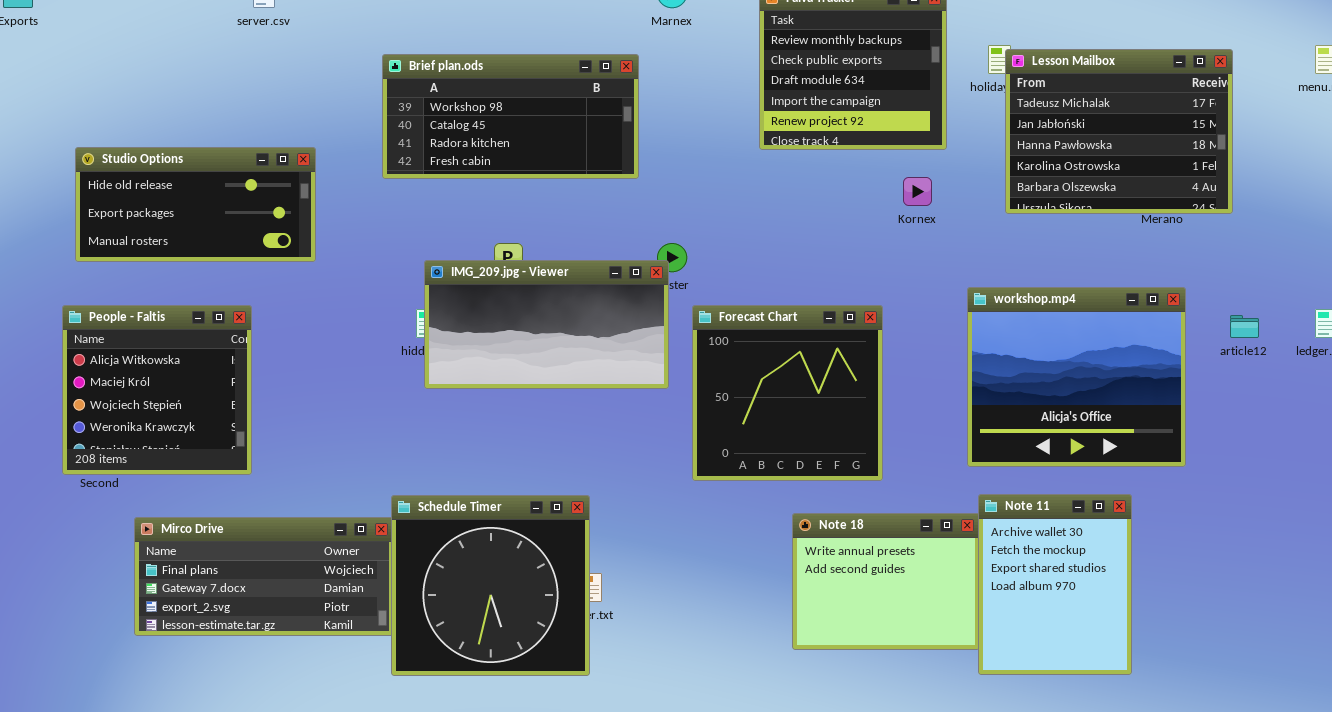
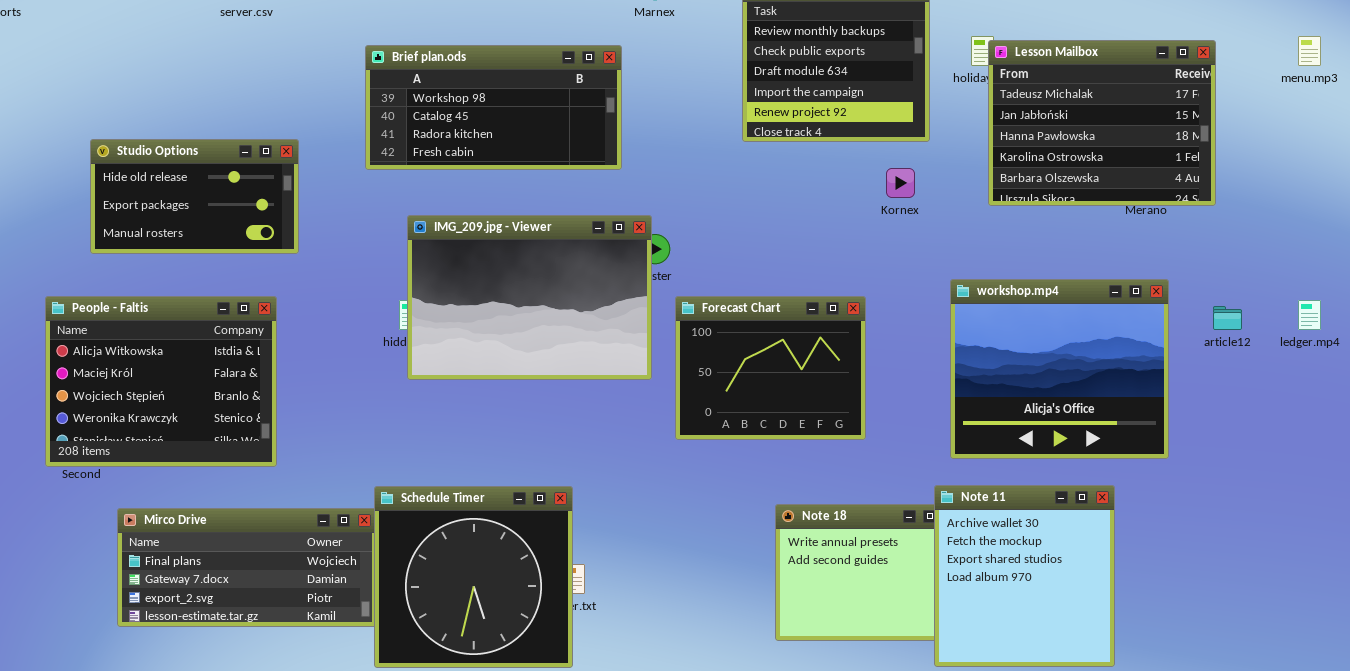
Studio Options: [75,147,316,262] -> [90,139,299,254], resized
IMG_209.jpg - Viewer: [424,260,669,389] -> [407,215,652,380], resized
People - Faltis: [62,305,252,475] -> [45,296,277,467], resized
Forecast Chart: [692,305,883,481] -> [675,296,866,440], resized
Note 11: [978,494,1132,675] -> [934,485,1115,667], resized

